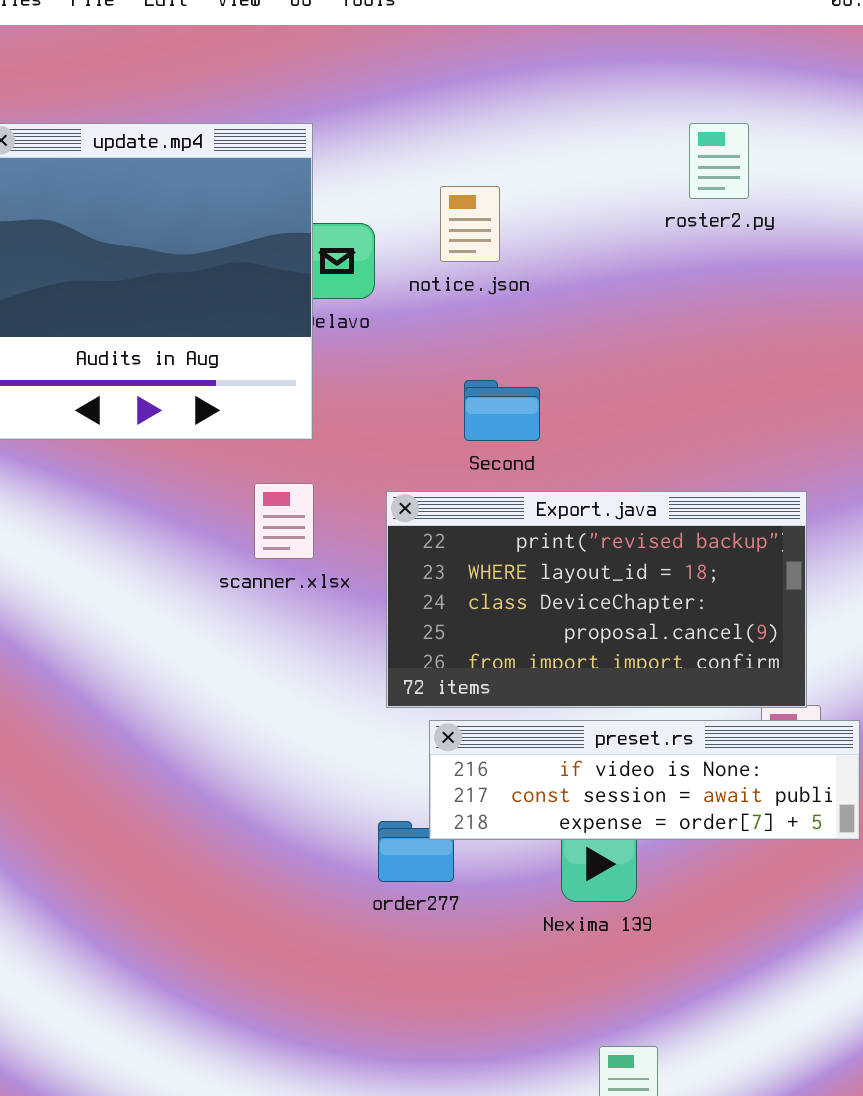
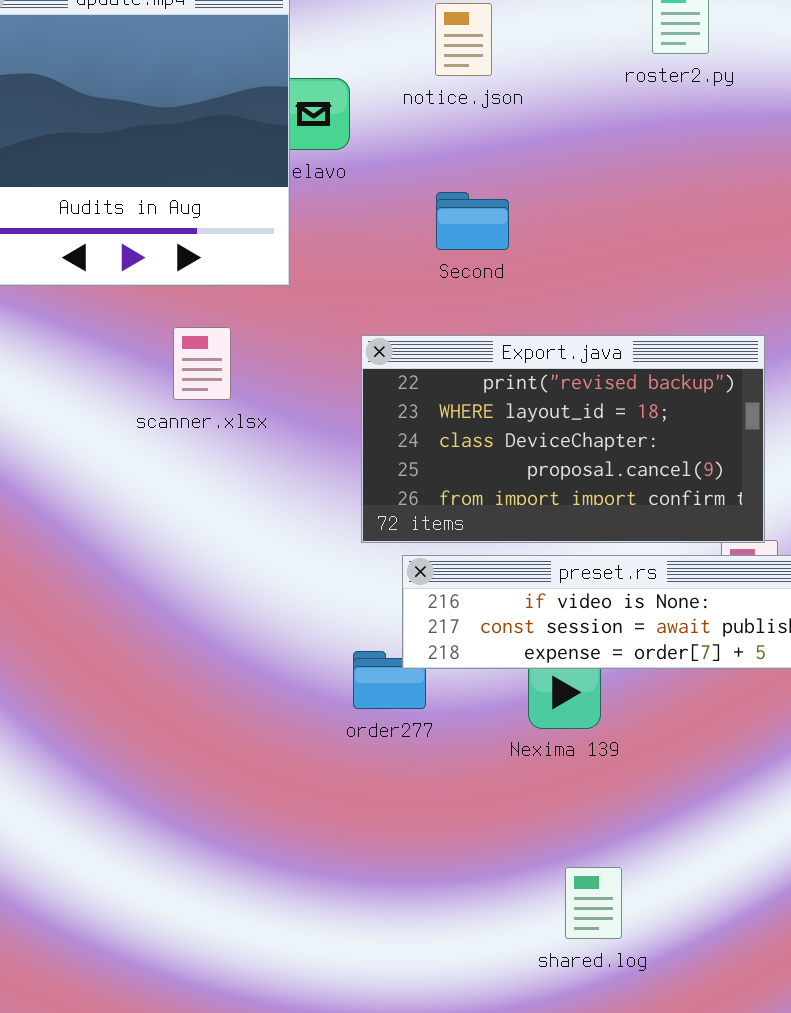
notice.json: [440,186,500,262] -> [435,3,492,76], moved
Second: [464,380,540,441] -> [436,192,509,250], moved
scanner.xlsx: [254,483,314,559] -> [173,327,231,400], moved

